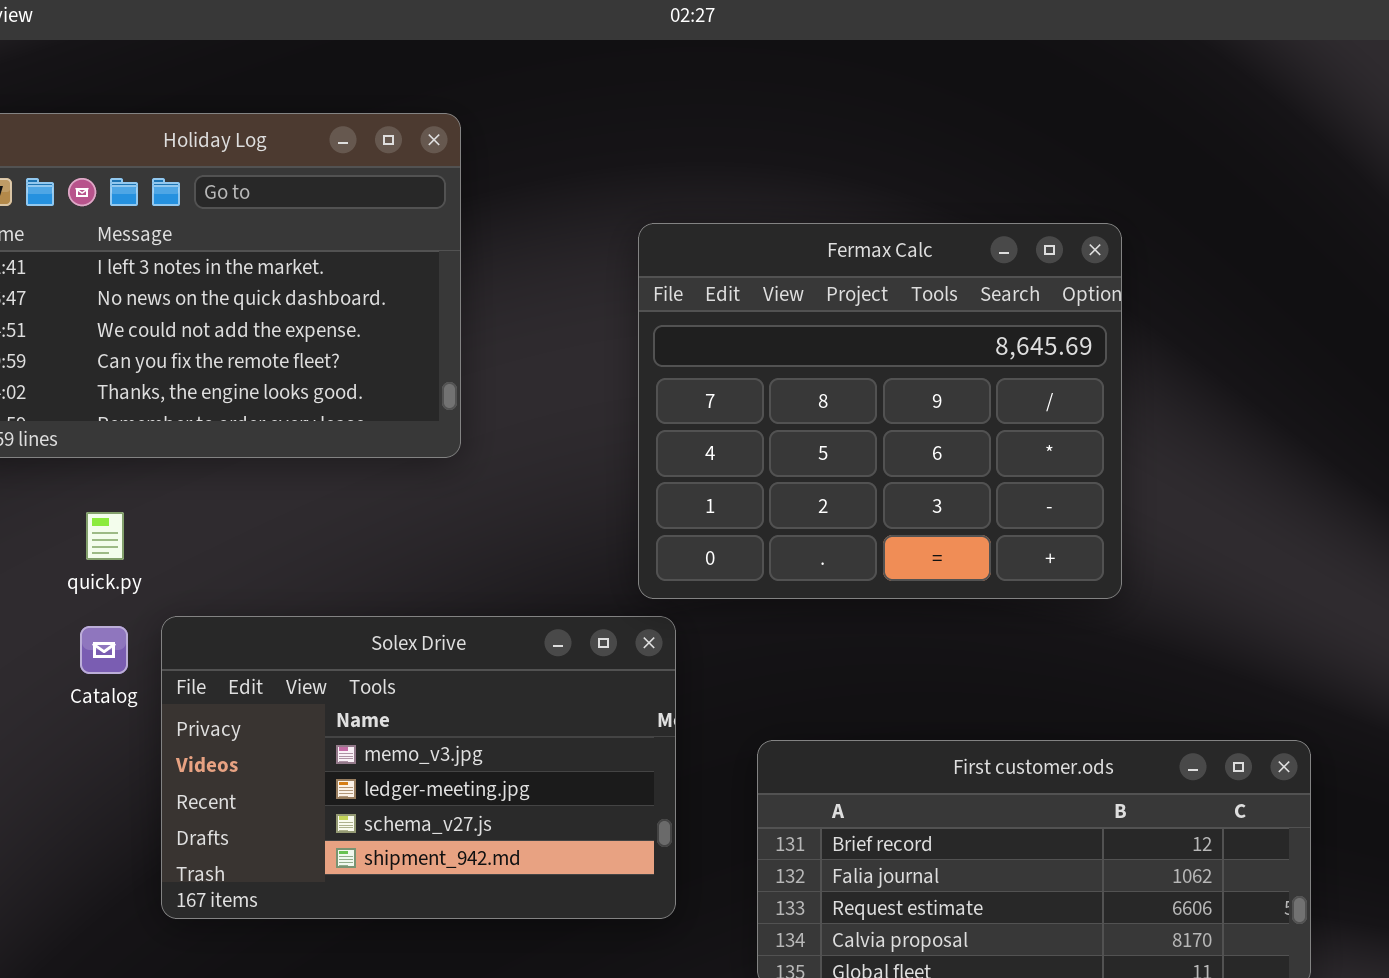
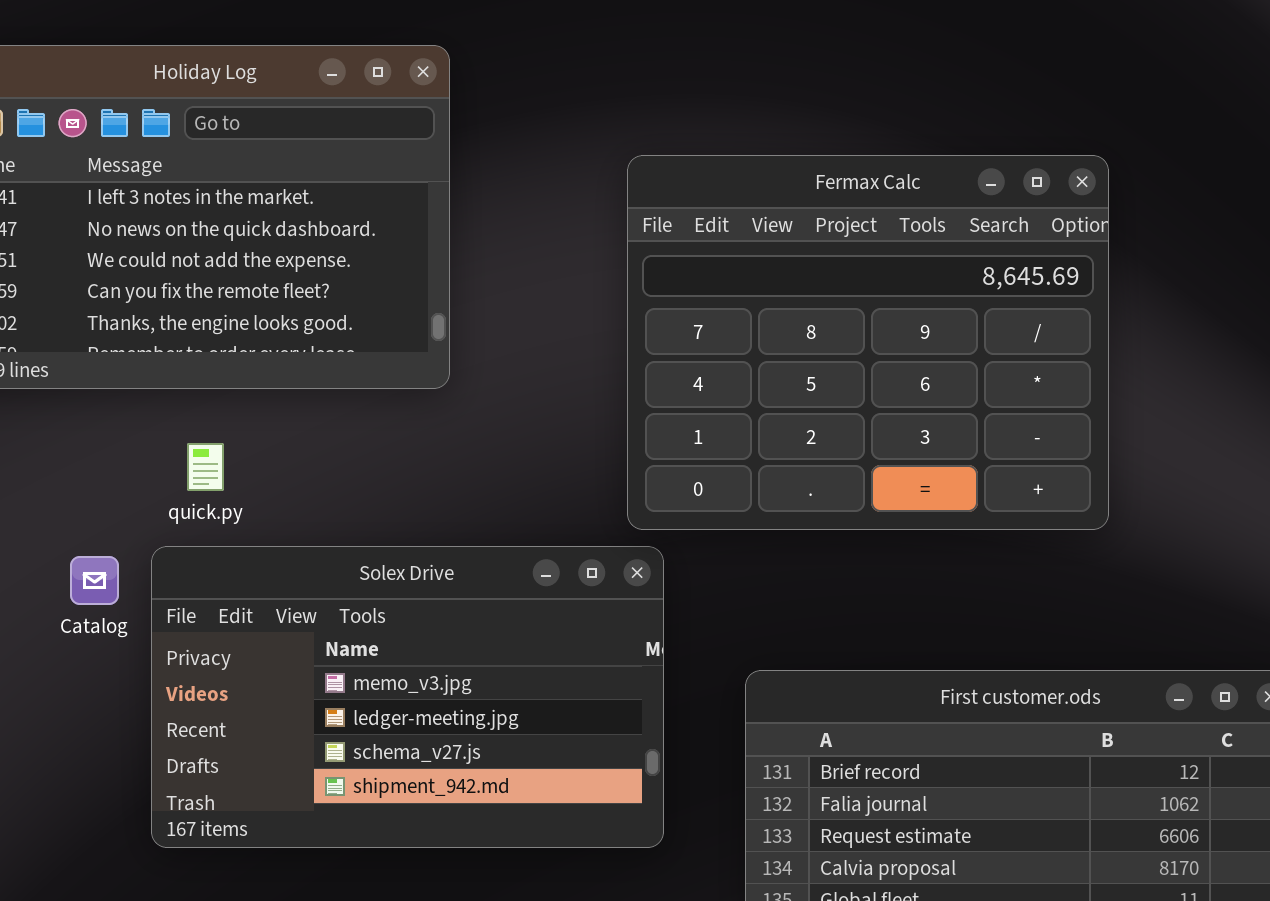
quick.py: [86,512,124,560] -> [187,443,224,491], moved

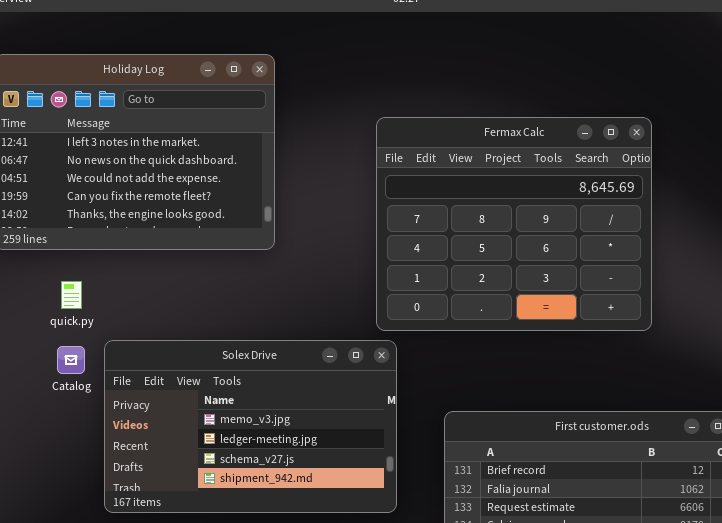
quick.py: [187,443,224,491] -> [61,281,82,309], moved

